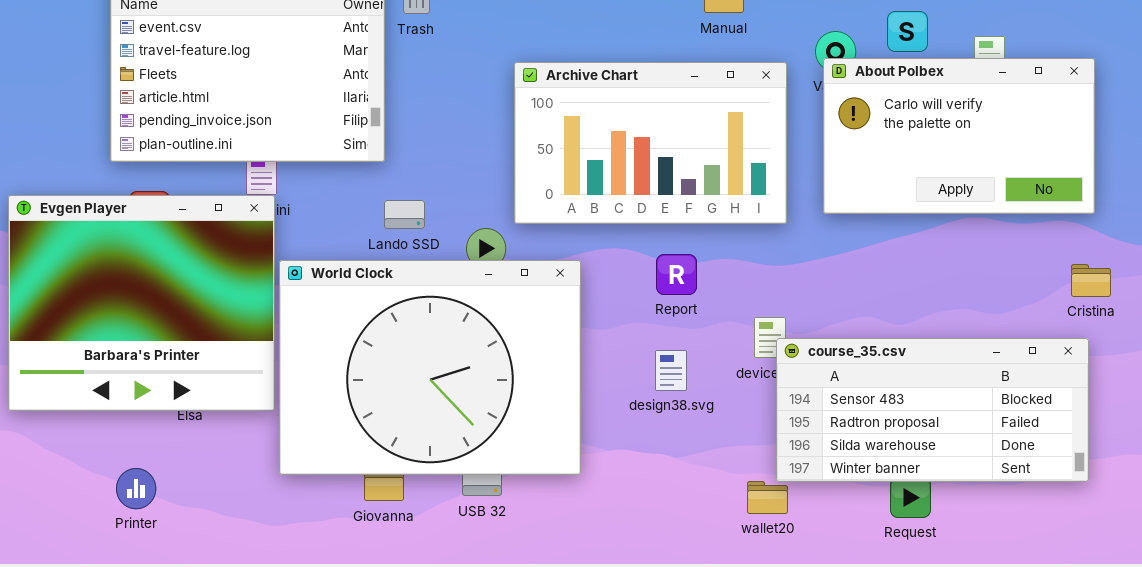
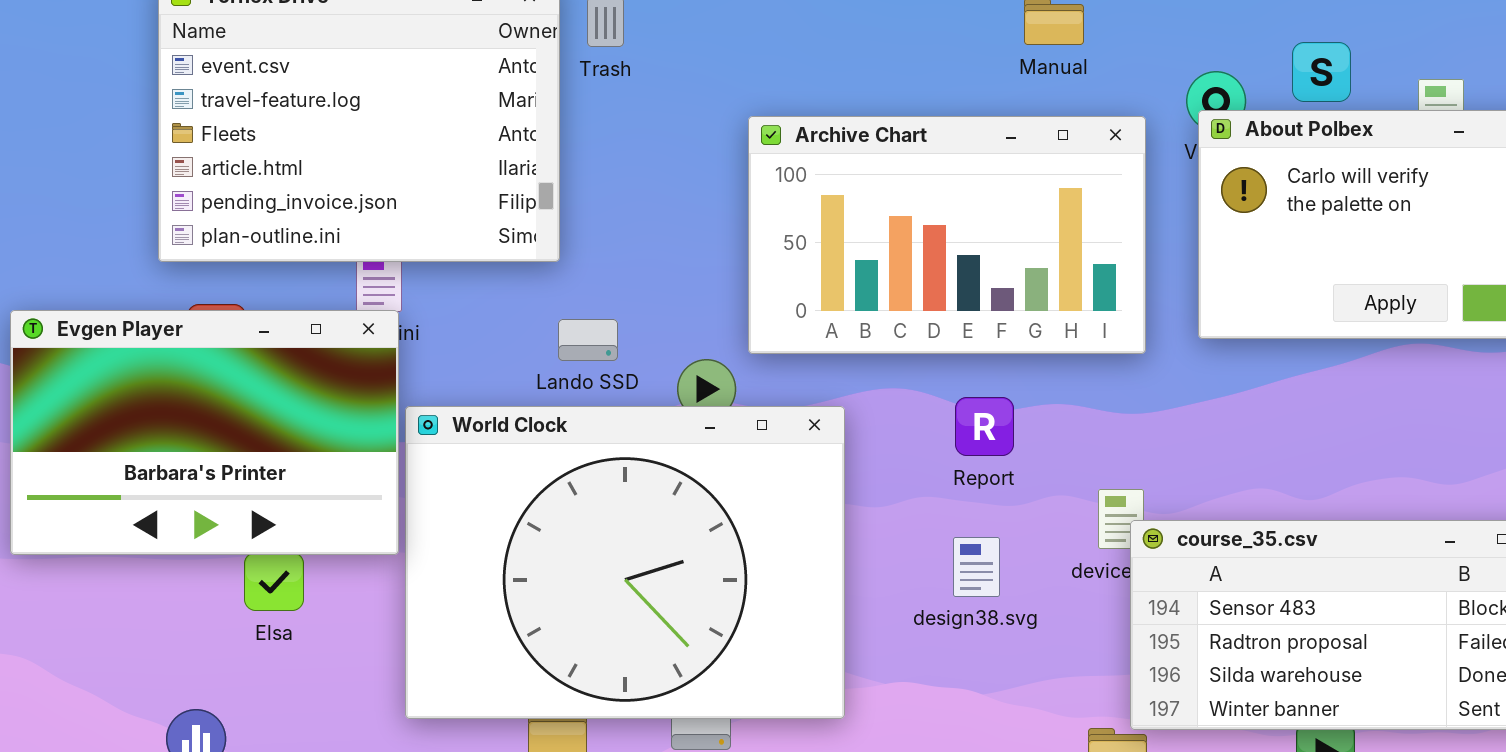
Evgen Player: [8,195,275,411] -> [10,310,399,555], resized

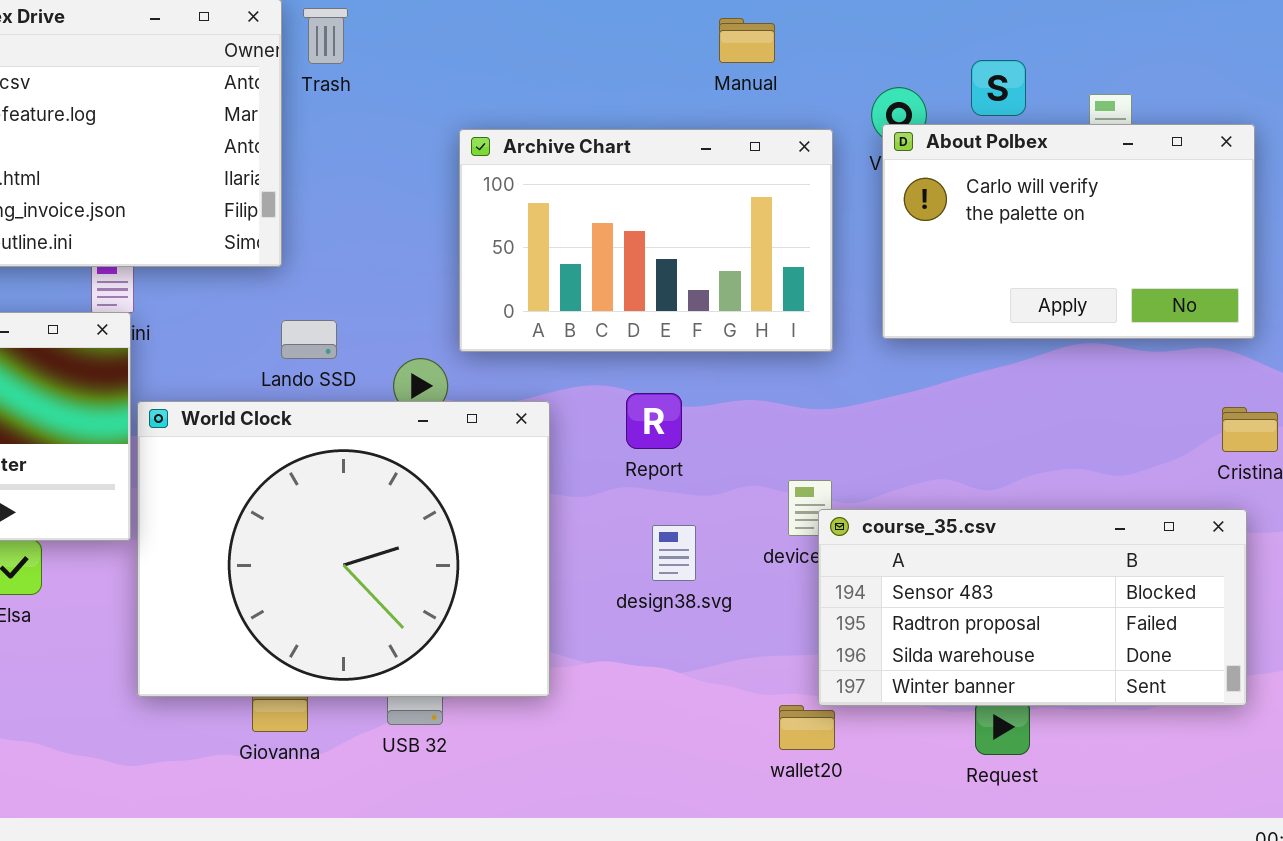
Report: [955,397,1014,456] -> [626,393,682,449], moved

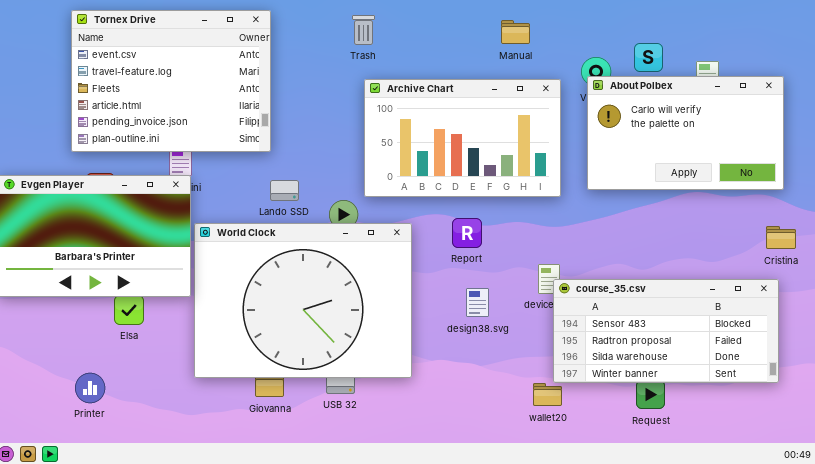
Trash: [303,8,348,64] -> [352,15,375,45], moved

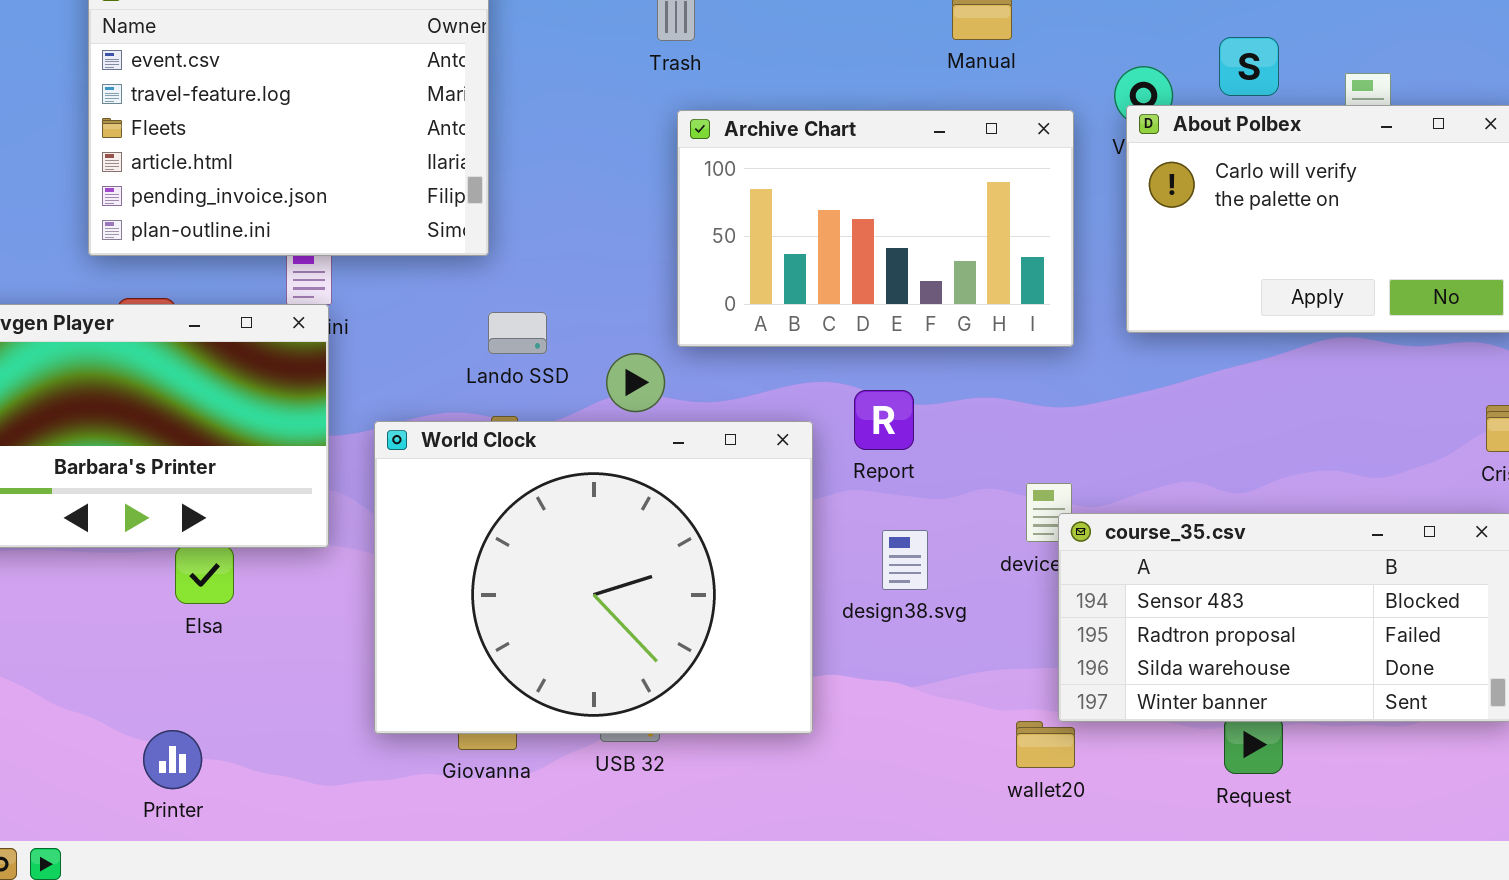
World Clock: [194,223,412,378] -> [374,421,813,734], moved
Printer: [75,373,105,403] -> [143,730,202,789], moved

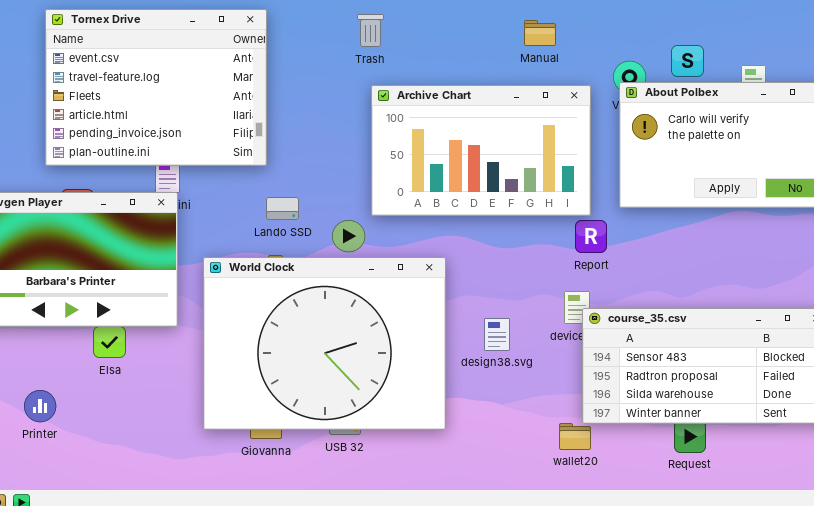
Report: [854,390,914,450] -> [575,220,607,253], moved
Printer: [143,730,202,789] -> [24,390,56,422], moved

